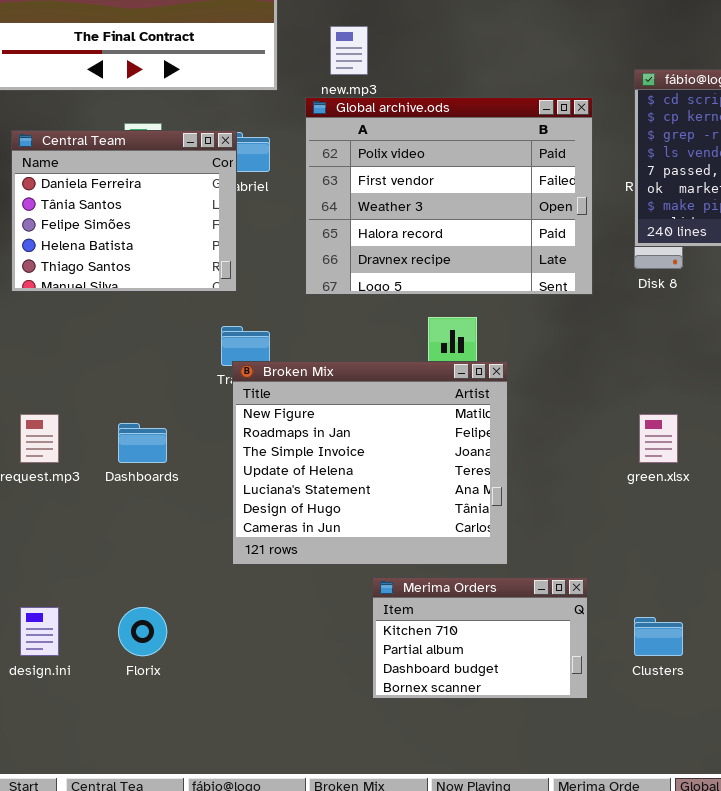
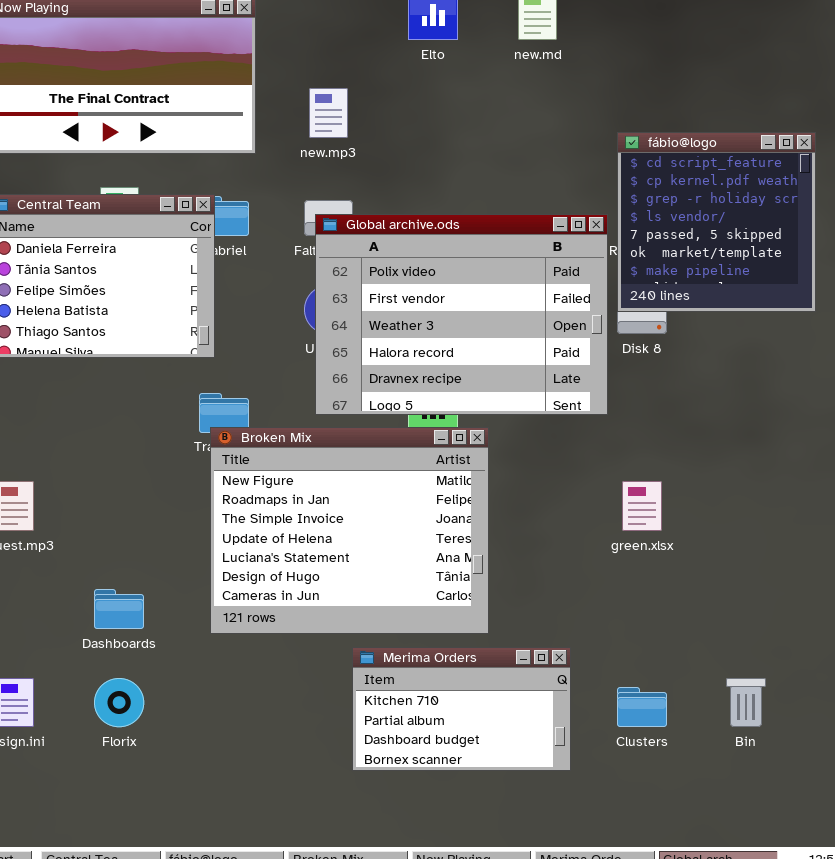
Global archive.ods: [305,97,593,295] -> [315,214,608,415], moved
Dashboards: [118,423,167,463] -> [94,589,144,629], moved

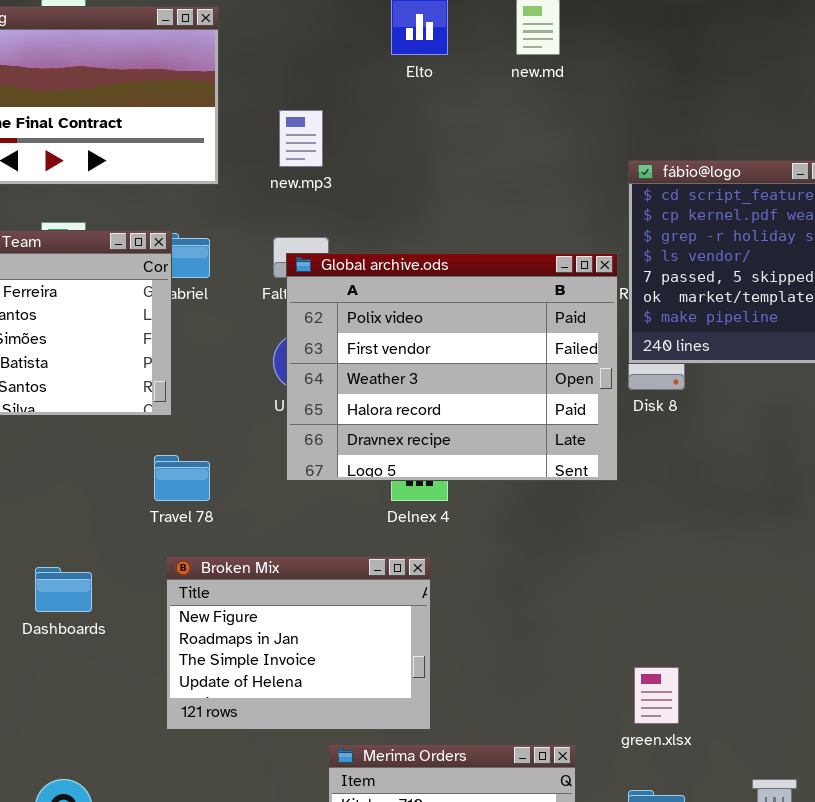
Broken Mix: [210,427,489,634] -> [166,556,431,730], resized
green.xlsx: [622,481,662,531] -> [634,667,679,724], moved
Dashboards: [94,589,144,629] -> [35,567,92,612], moved

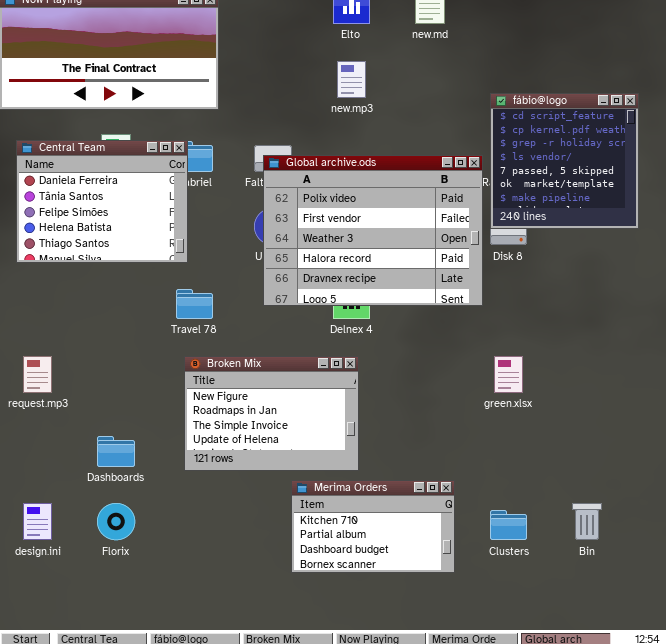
new.mp3: [279,110,323,167] -> [337,61,366,98], moved
Dashboards: [35,567,92,612] -> [97,436,135,467], moved
green.xlsx: [634,667,679,724] -> [494,356,523,393], moved

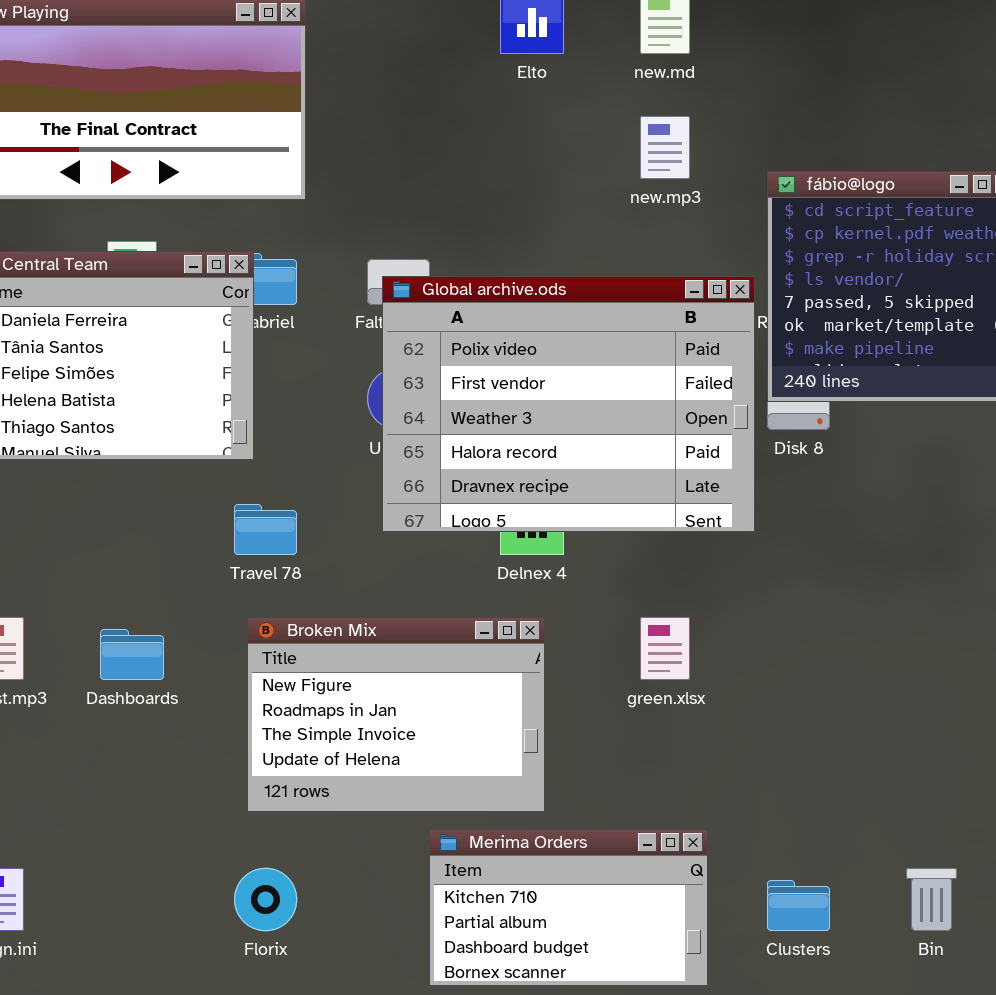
new.mp3: [337,61,366,98] -> [640,116,690,179], moved
green.xlsx: [494,356,523,393] -> [640,617,690,680], moved
Dashboards: [97,436,135,467] -> [100,629,164,680], moved
Florix: [97,503,135,540] -> [234,868,297,931], moved

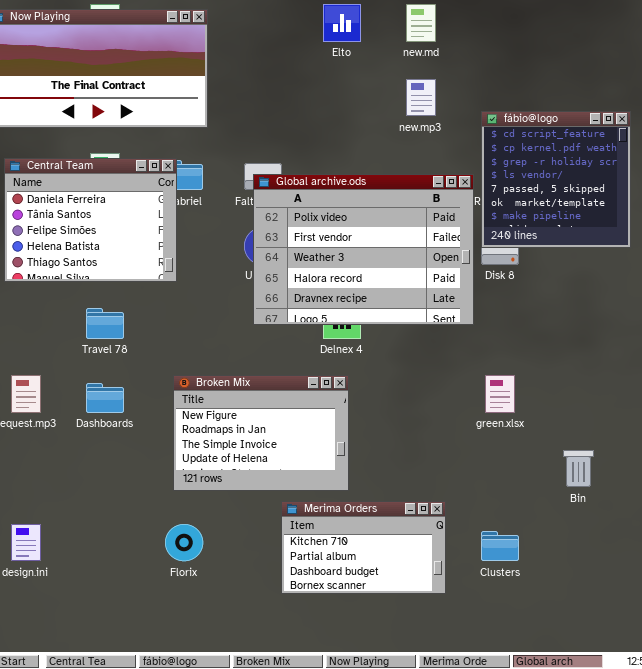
Travel 78: [234,504,297,555] -> [86,308,124,339], moved
green.xlsx: [640,617,690,680] -> [485,375,515,413], moved
Bin: [906,868,957,931] -> [563,450,594,487], moved

